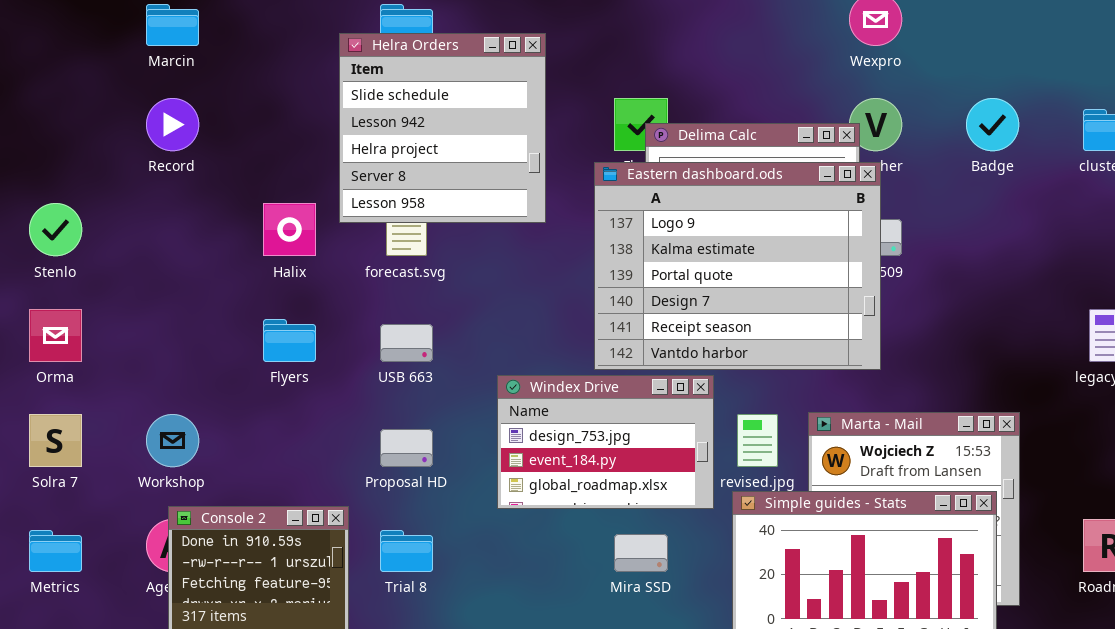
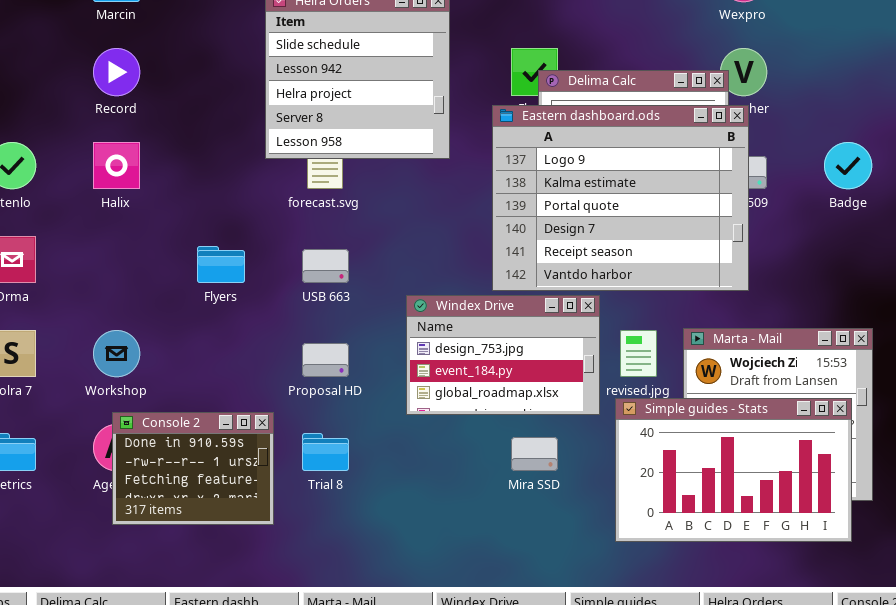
Badge: [966,98,1019,151] -> [824,142,872,189], moved
Halix: [263,203,316,256] -> [93,142,140,189], moved

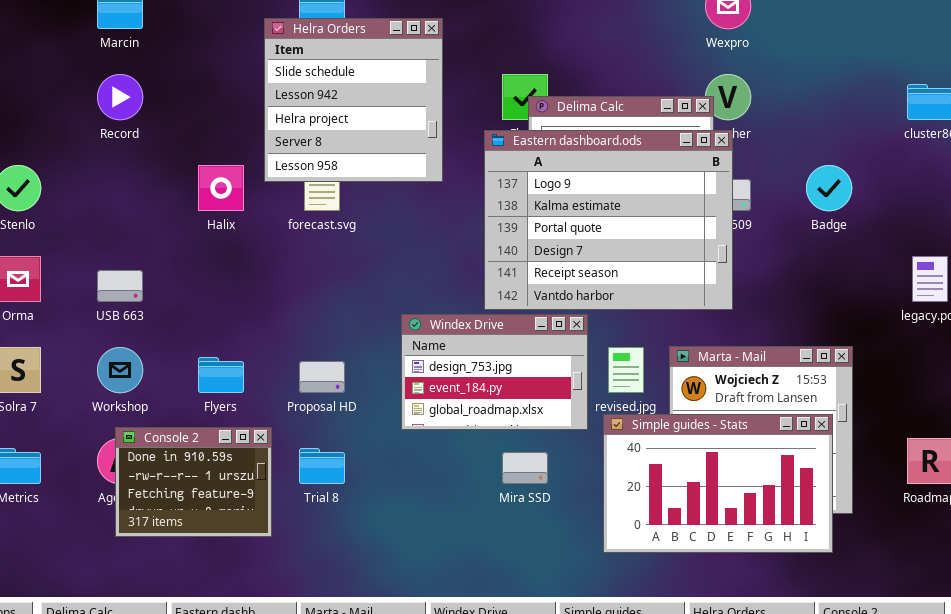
Halix: [93,142,140,189] -> [198,165,244,211], moved
Flyers: [197,246,245,283] -> [198,357,244,393], moved
USB 663: [302,249,349,283] -> [97,270,143,302], moved

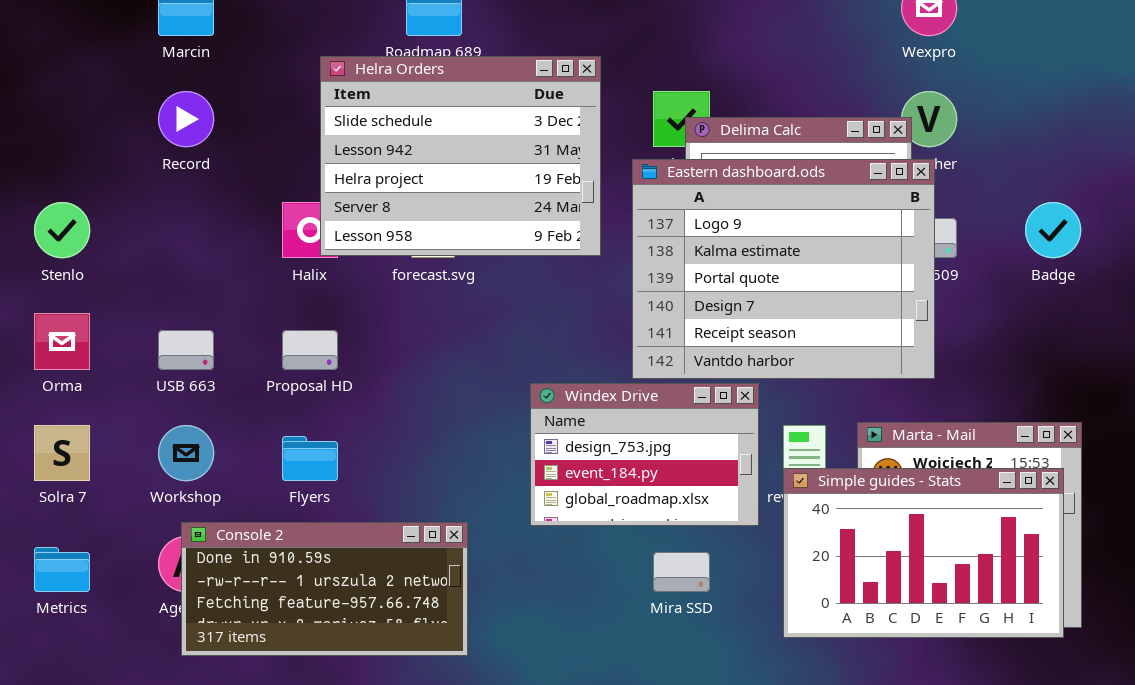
Helra Orders: [264,18,443,182] -> [320,56,601,256], moved, resized
Proposal HD: [299,361,345,393] -> [282,330,338,370], moved
Simple guides - Stats: [603,414,833,553] -> [783,468,1064,638], moved
Console 2: [115,427,272,537] -> [181,522,468,656], resized

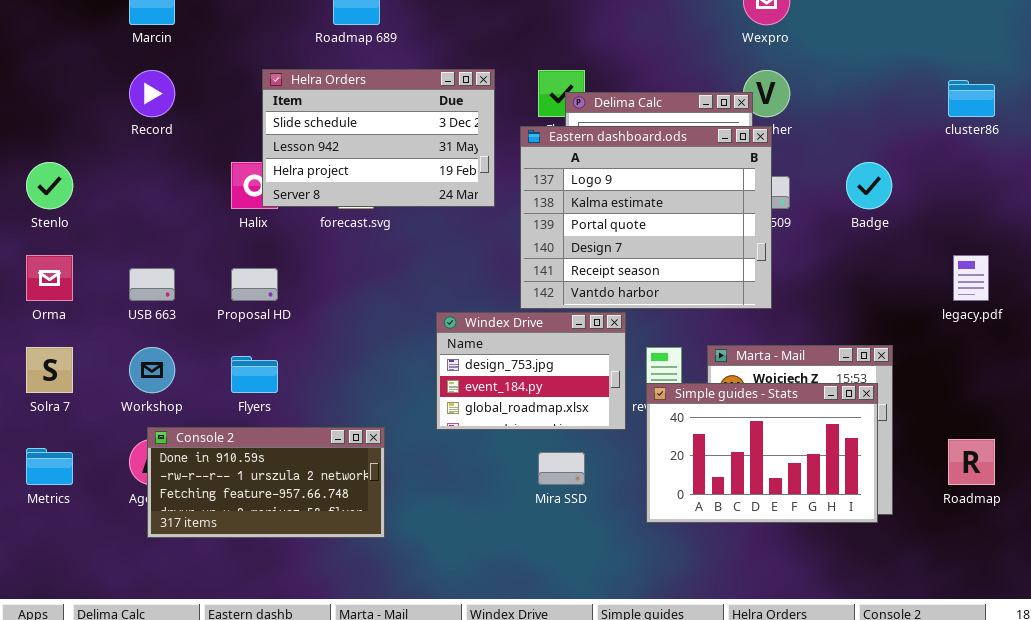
Helra Orders: [320,56,601,256] -> [262,69,495,207], resized

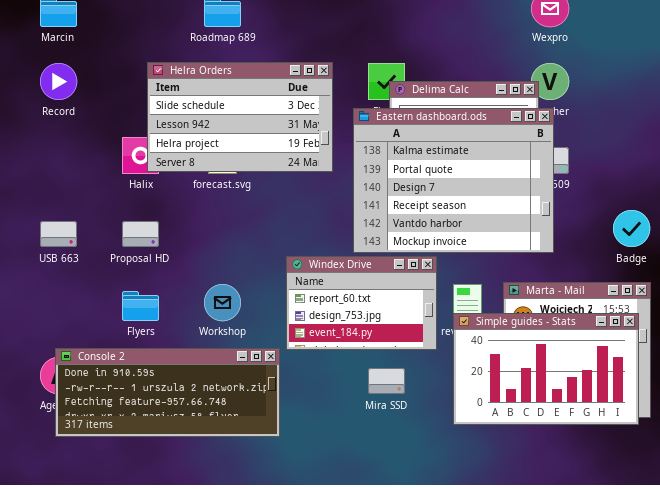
Eastern dashboard.ods: [520,126,772,309] -> [353,108,554,253], scrolled down 1 row
Badge: [846,162,892,209] -> [613,210,650,247], moved
Windex Drive: [436,312,626,430] -> [286,256,437,350], scrolled up 1 row
Workshop: [129,347,175,393] -> [204,284,241,321], moved
Console 2: [147,427,385,538] -> [55,348,280,437], resized

